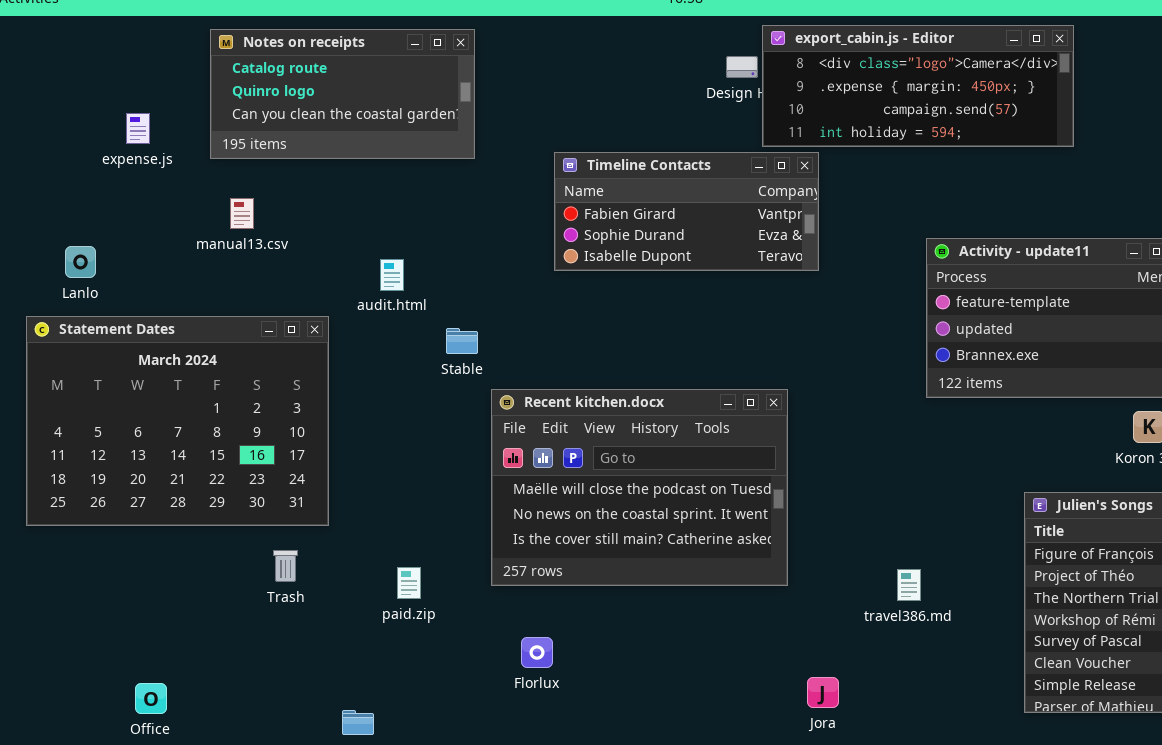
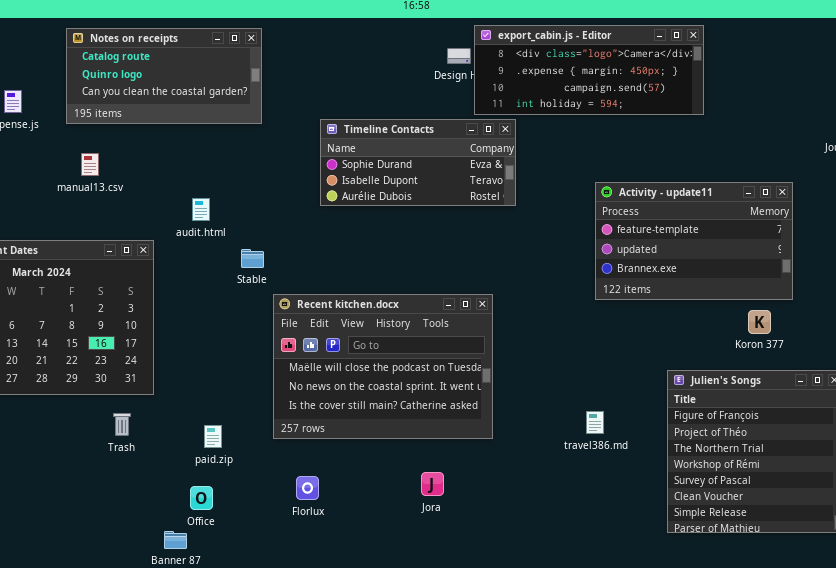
Timeline Contacts: [554,152,819,271] -> [320,119,516,206], scrolled down 1 row
travel386.md: [897,569,921,601] -> [586,411,604,434], moved
Jora: [807,677,839,708] -> [421,472,444,496], moved
Office: [135,683,167,714] -> [190,486,213,510], moved

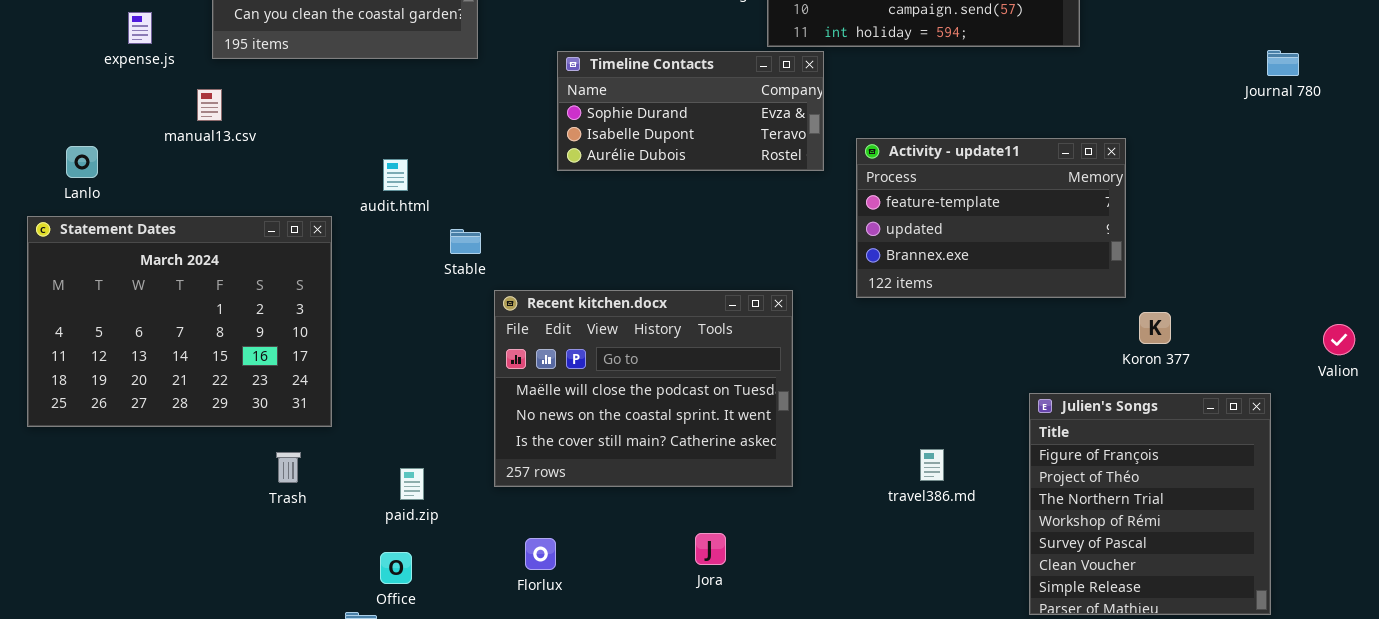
manual13.csv: [81,153,99,176] -> [197,89,222,121], moved
Activity - update11: [595,182,793,300] -> [856,138,1126,298], moved

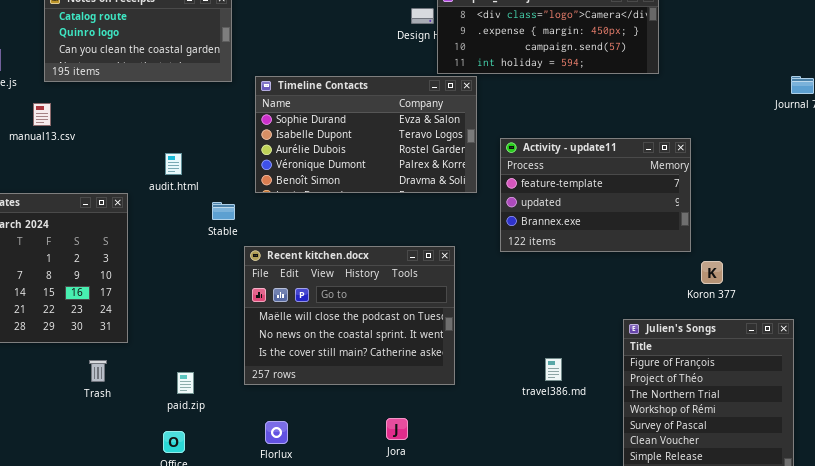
Timeline Contacts: [557,51,824,171] -> [255,76,477,193], resized

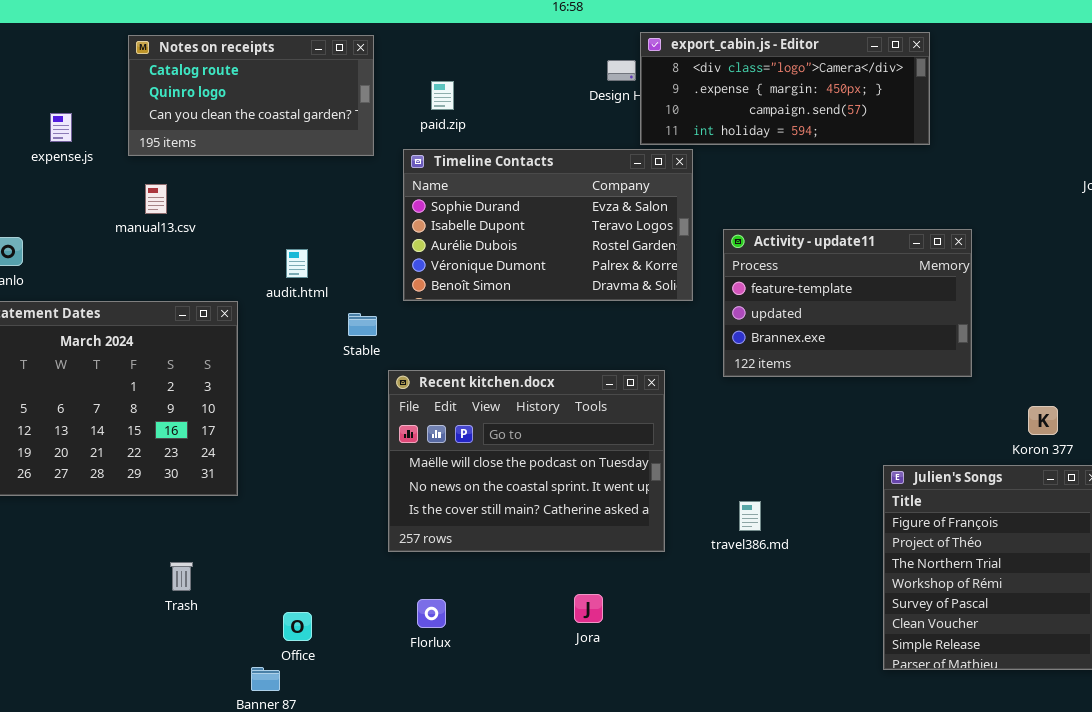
manual13.csv: [33,103,51,126] -> [145,184,167,214], moved
Koron 377: [701,261,723,284] -> [1028,406,1058,435], moved
travel386.md: [545,358,562,381] -> [739,501,761,531], moved
Trash: [89,360,107,382] -> [170,562,193,591], moved
paid.zip: [177,372,194,394] -> [431,81,454,110], moved

